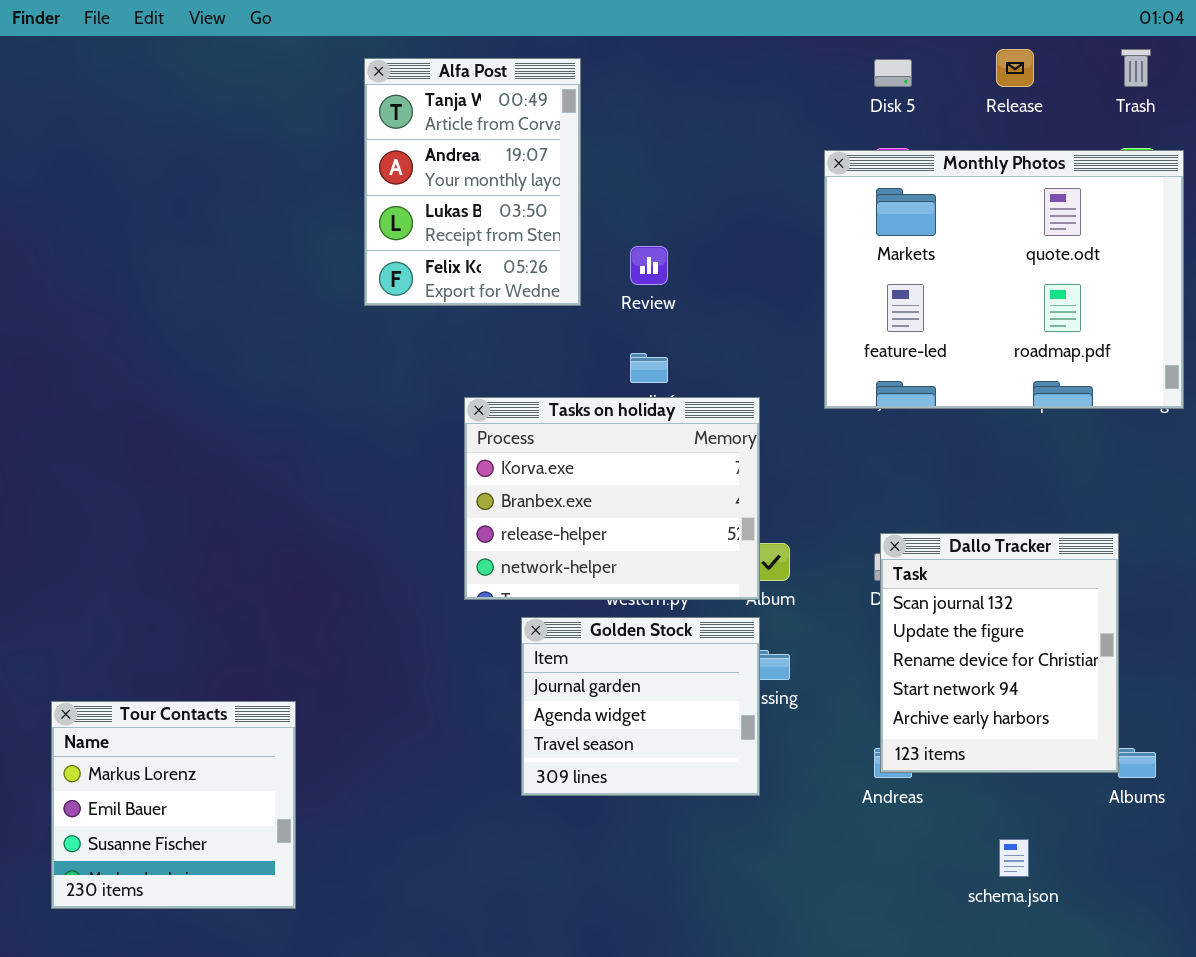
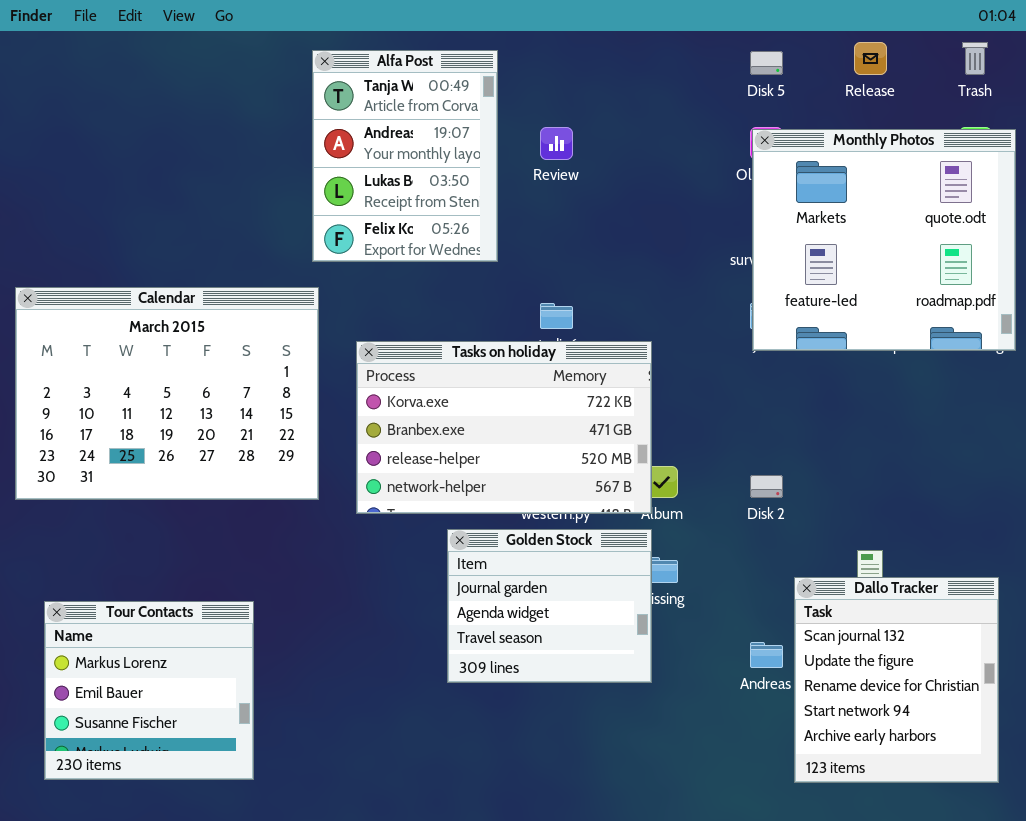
Monthly Photos: [824,150,1184,409] -> [752,129,1016,351], resized
Review: [630,246,668,285] -> [540,127,573,160], moved
Calendar: none -> [15,287,319,500], opened
Tasks on holiday: [464,397,760,600] -> [356,341,652,514], resized
Dallo Tracker: [880,533,1119,773] -> [794,577,999,783], moved

